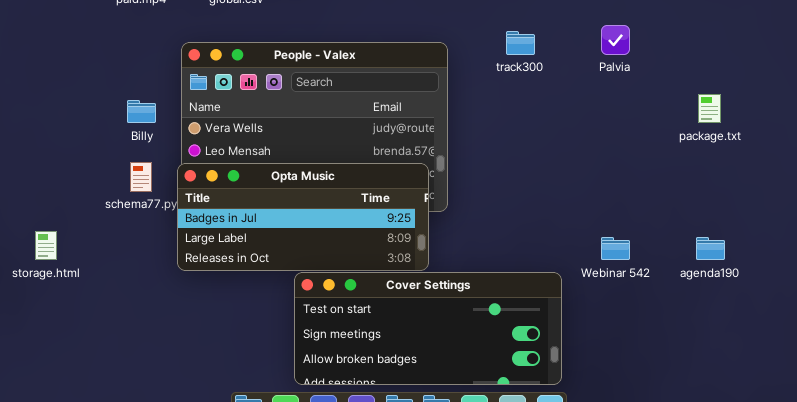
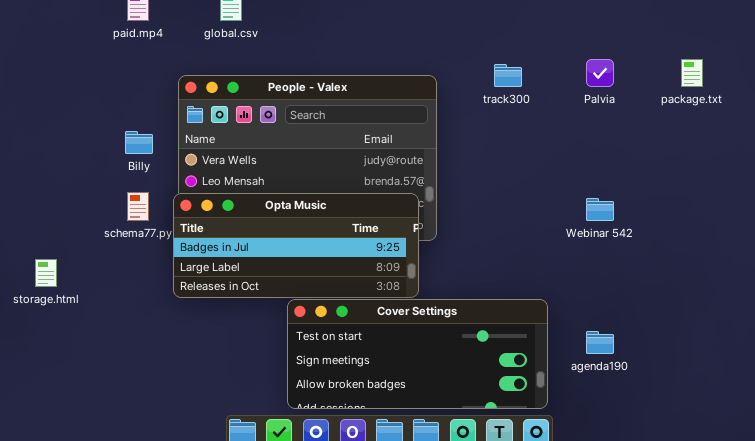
package.txt: [698,94,721,123] -> [681,59,703,87], moved
Webinar 542: [601,237,630,260] -> [586,198,614,221], moved
agenda190: [696,237,725,260] -> [586,331,614,354], moved

